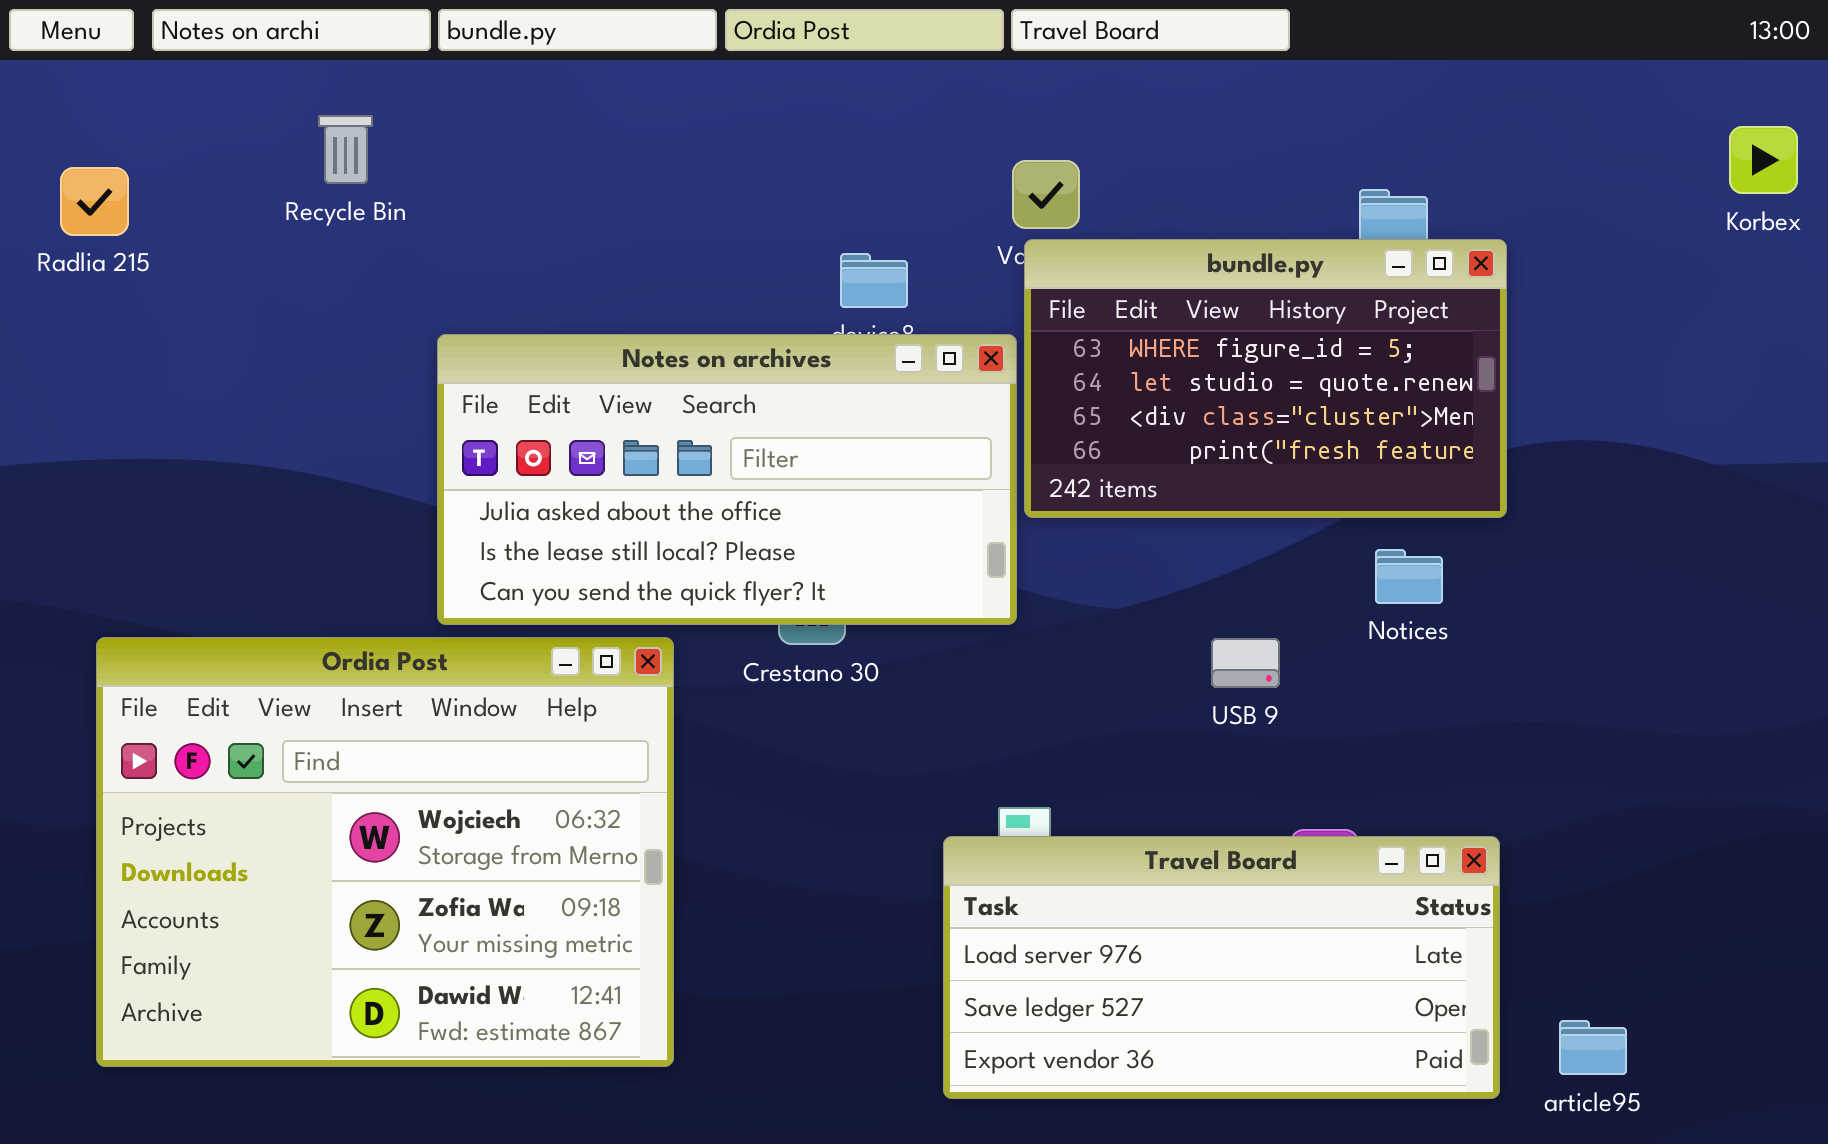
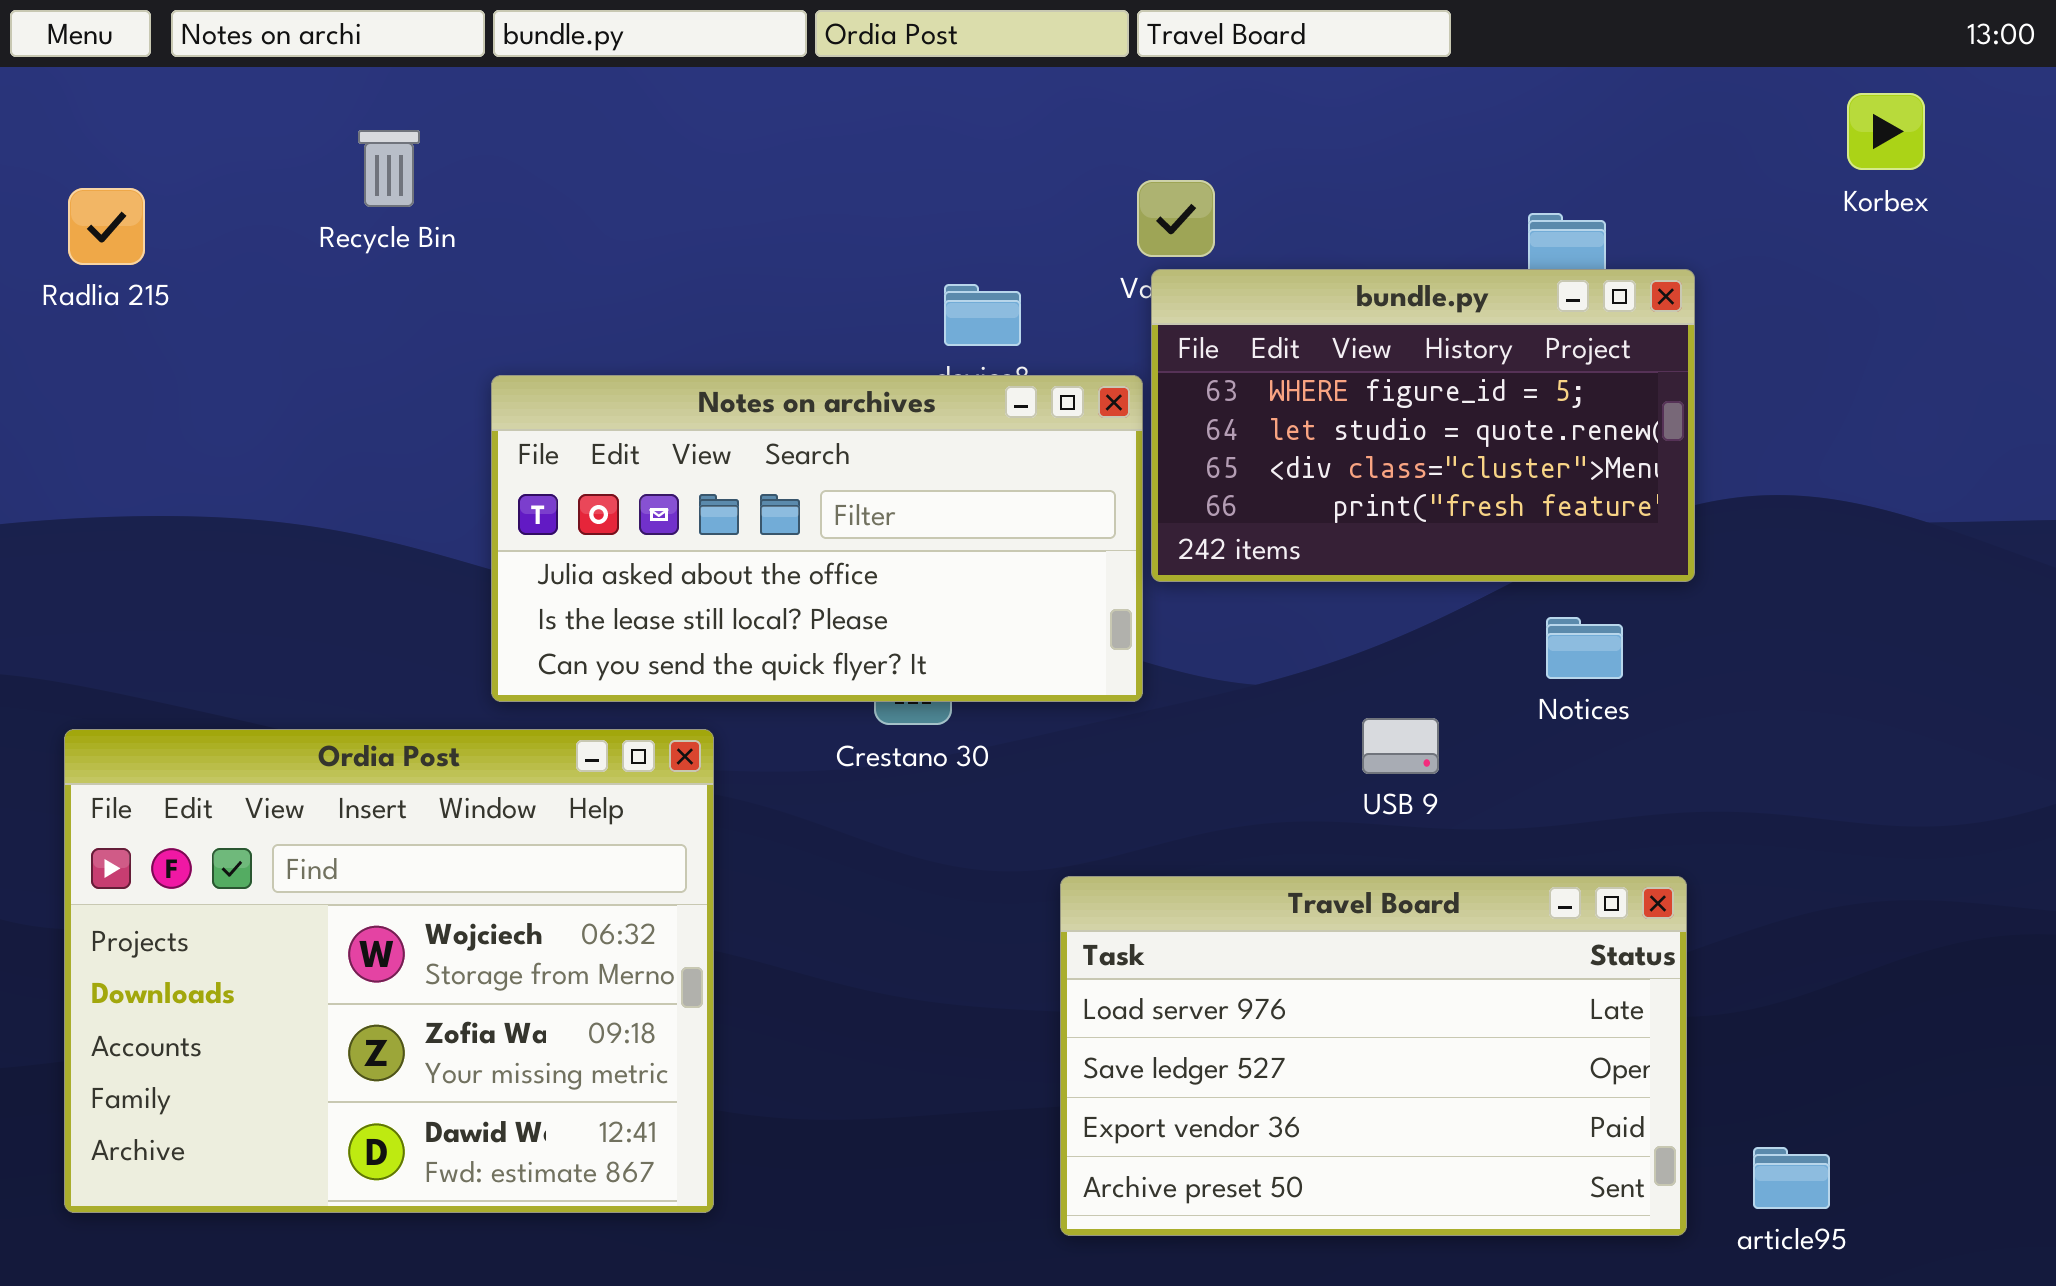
Korbex: [1729,126,1798,194] -> [1847,93,1925,170], moved
Ordia Post: [96,637,674,1067] -> [64,729,714,1213], moved
Travel Board: [943,836,1500,1099] -> [1060,876,1687,1236], resized

